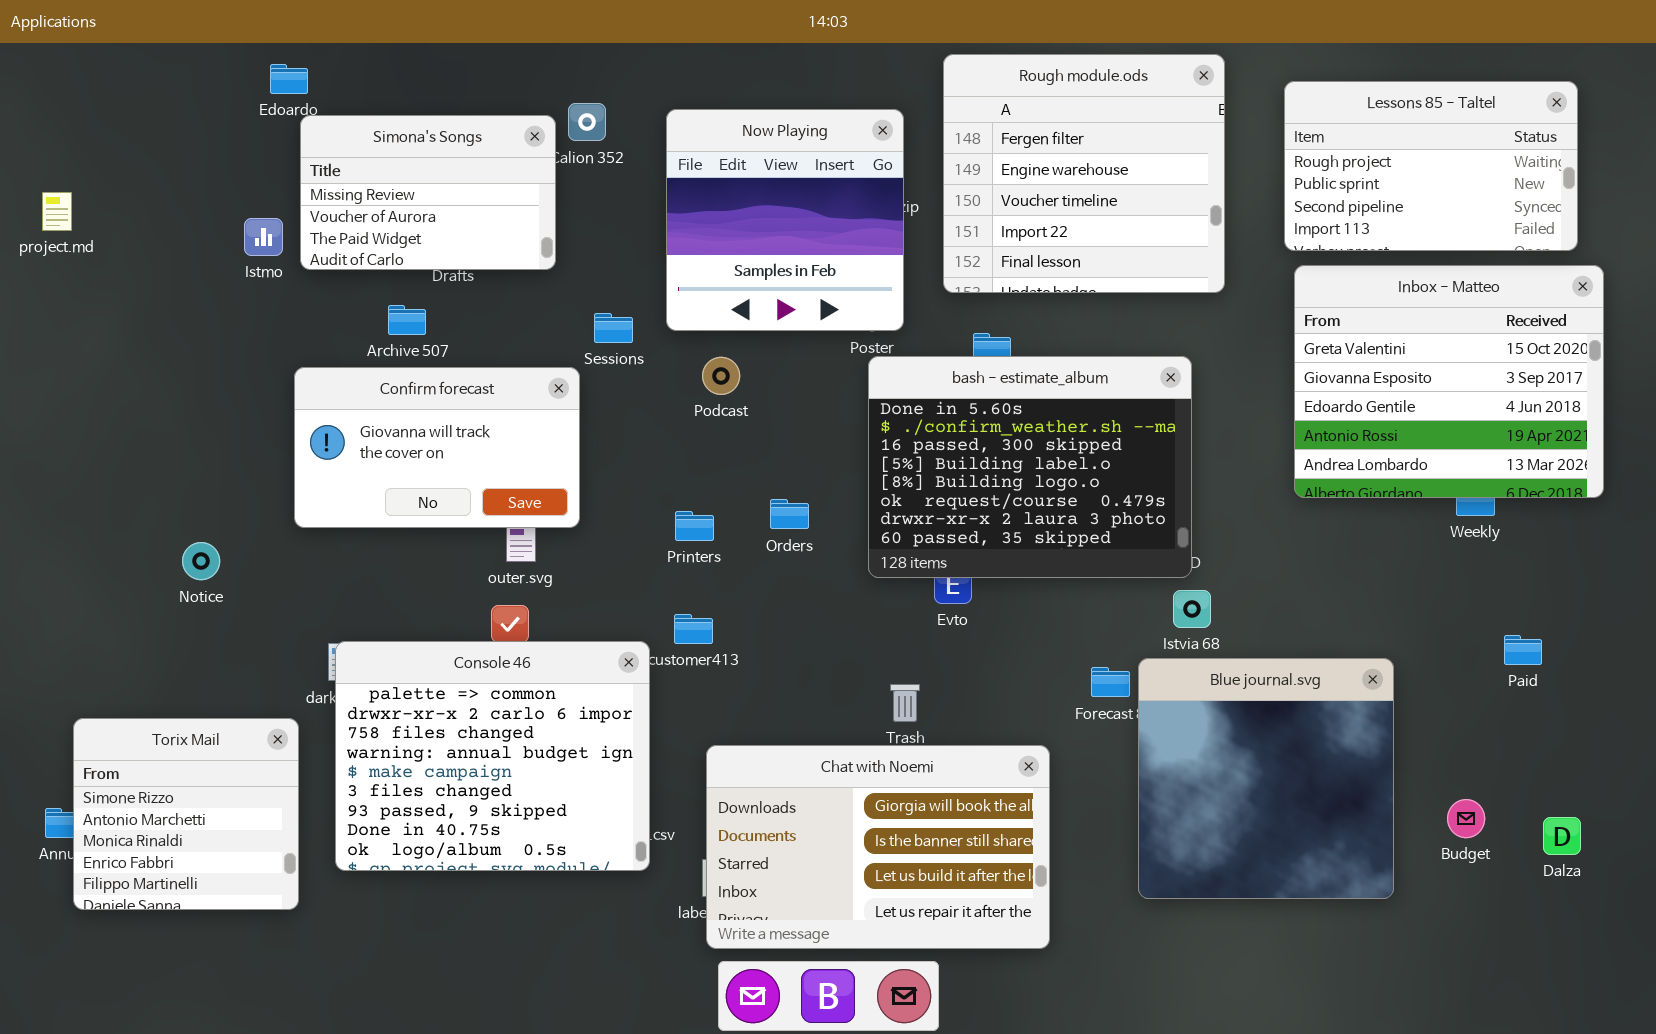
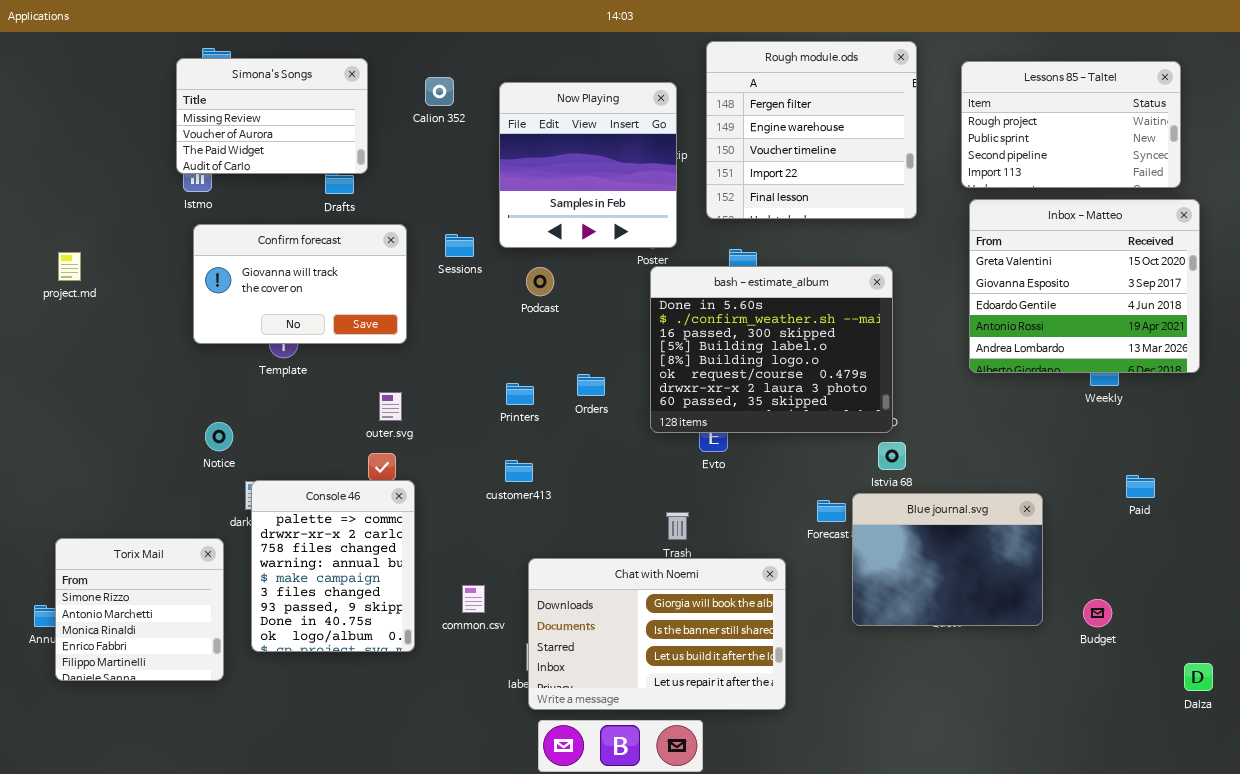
Simona's Songs: [300,115,556,270] -> [176,58,368,174], moved
project.md: [42,192,72,231] -> [58,252,81,281], moved
Confirm forecast: [294,367,580,528] -> [193,224,407,344], moved
Notice: [182,542,220,580] -> [205,422,233,451], moved
Console 46: [335,641,650,871] -> [251,480,415,652], resized
Blue journal.svg: [1138,658,1394,899] -> [852,493,1043,626], resized
Dalza: [1543,817,1581,855] -> [1184,663,1213,691], moved

